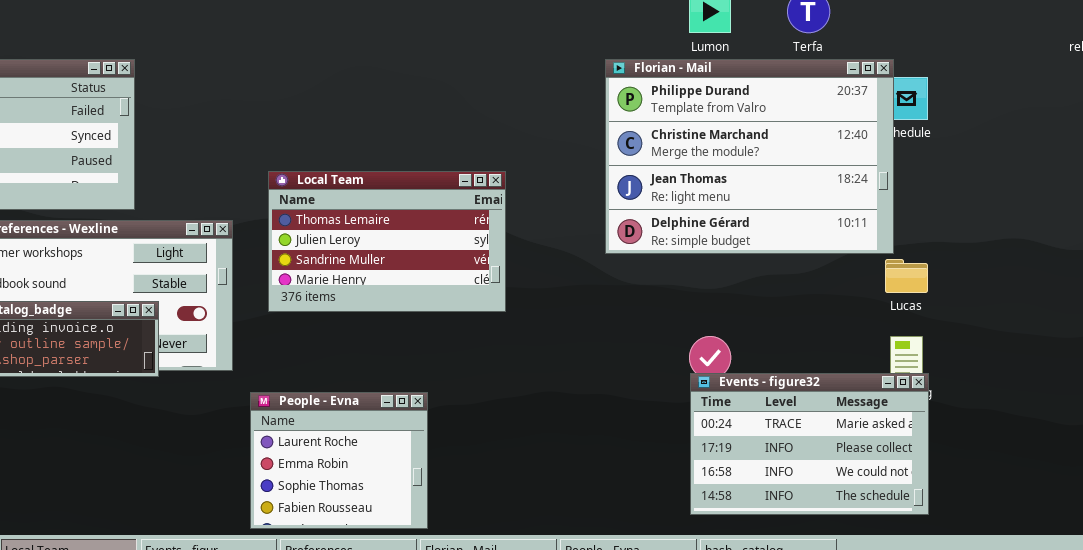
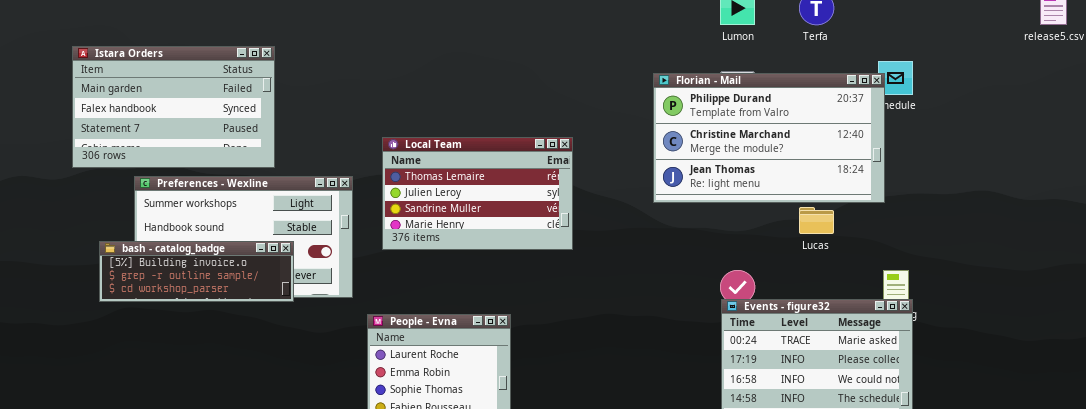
Florian - Mail: [605,59,894,254] -> [653,73,885,203], resized
Lucas: [885,259,928,293] -> [799,207,834,234], moved

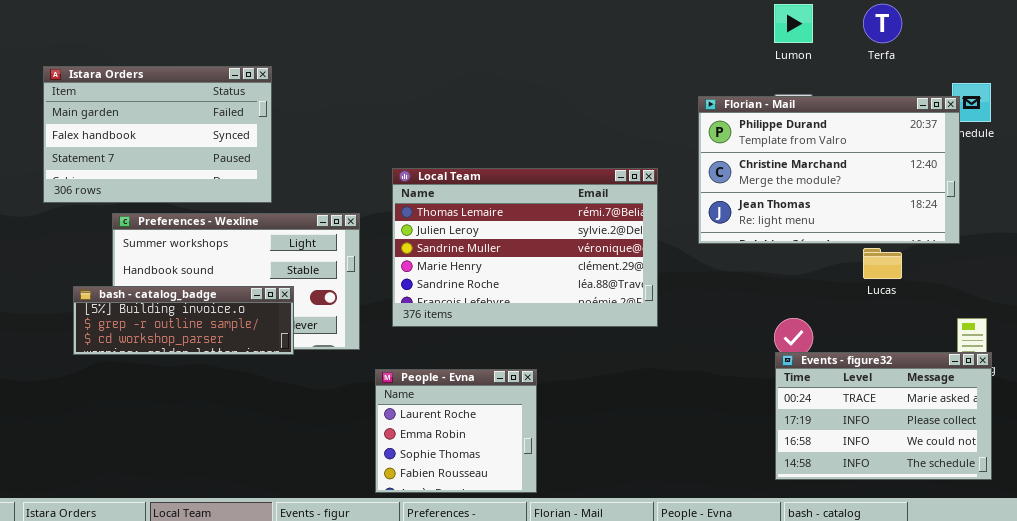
Local Team: [382,137,573,250] -> [392,168,658,327], resized

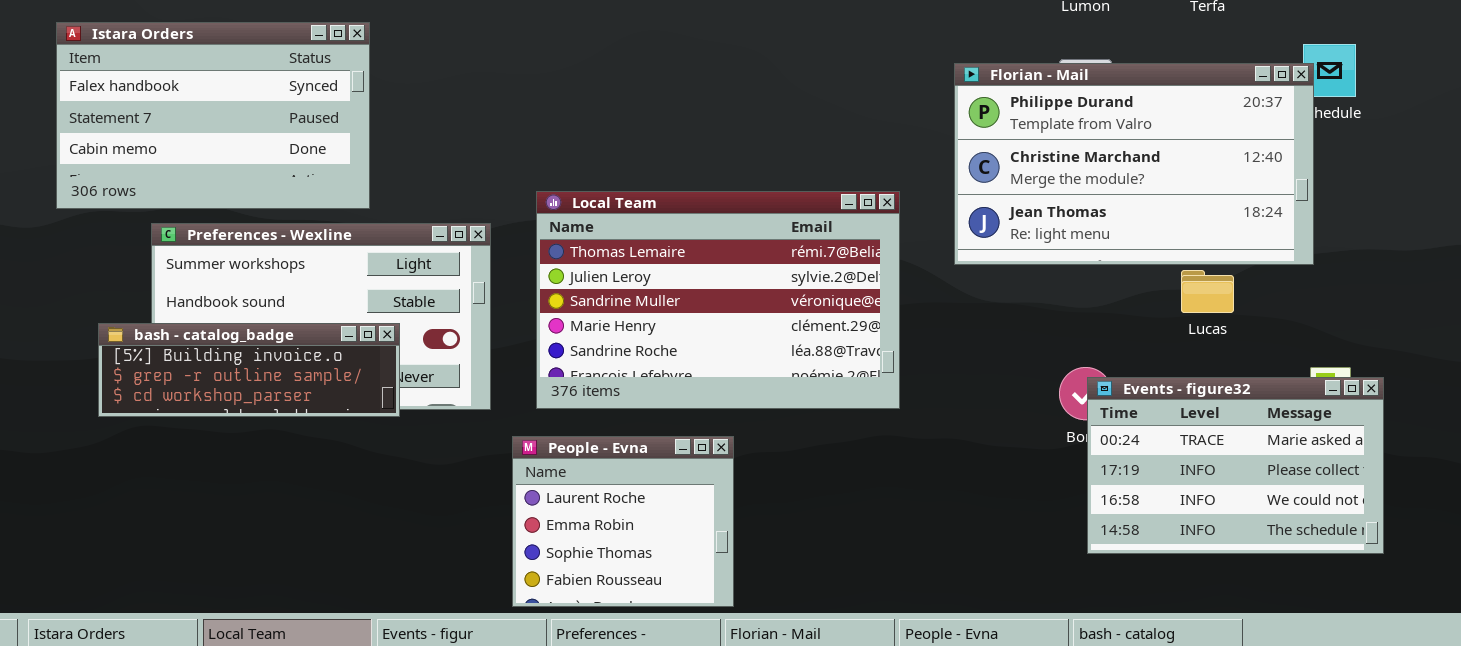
Istara Orders: [43,66,272,203] -> [56,22,370,209], scrolled down 1 row
Local Team: [392,168,658,327] -> [536,191,900,409], moved
Events - figure32: [775,352,992,480] -> [1087,377,1384,554], moved

